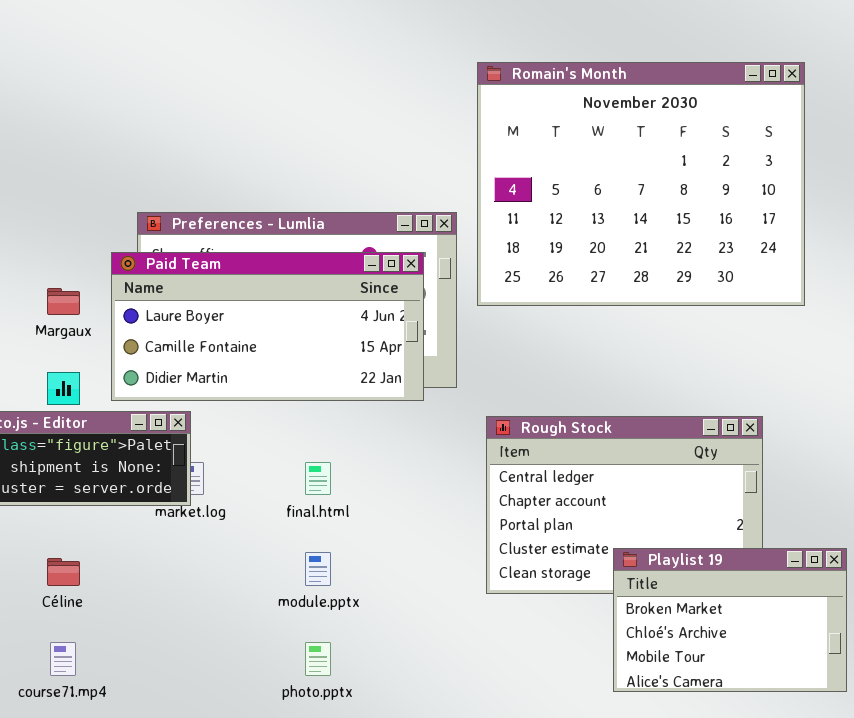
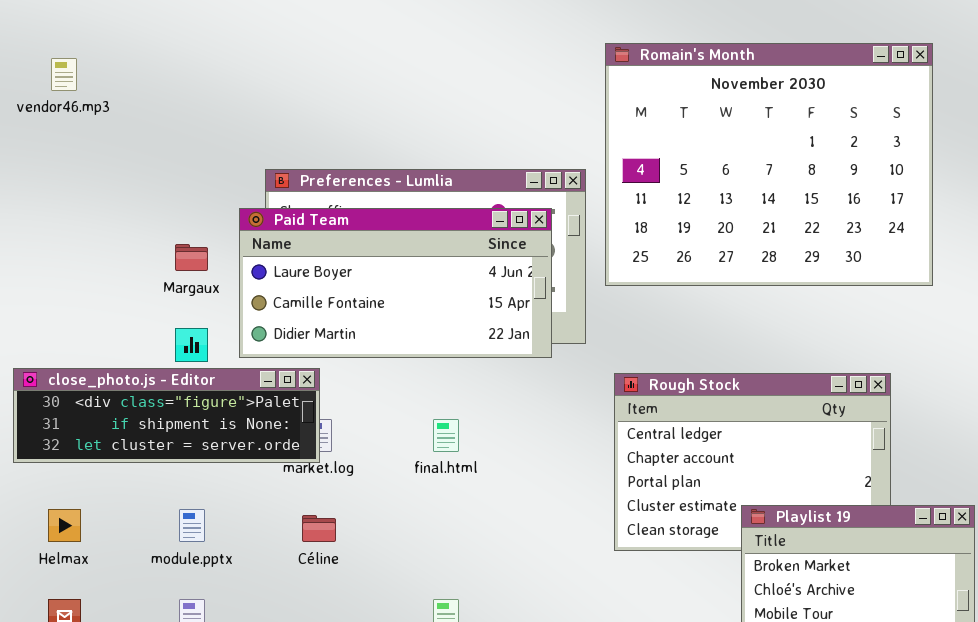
Romain's Month: [477,62,805,306] -> [605,43,933,286], moved
module.pptx: [305,552,331,586] -> [179,509,205,542], moved
Céline: [47,558,80,586] -> [302,515,336,542], moved

